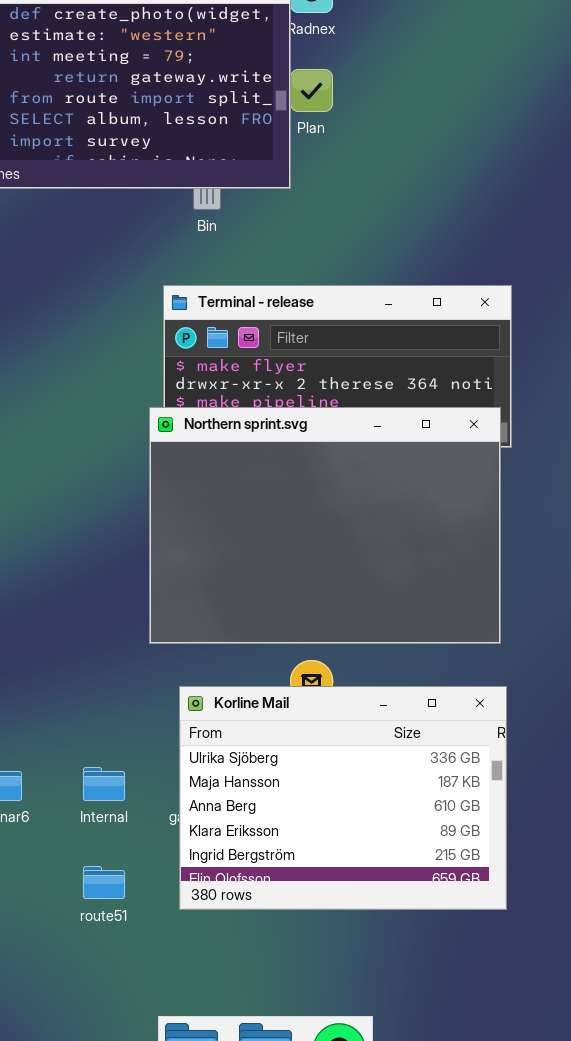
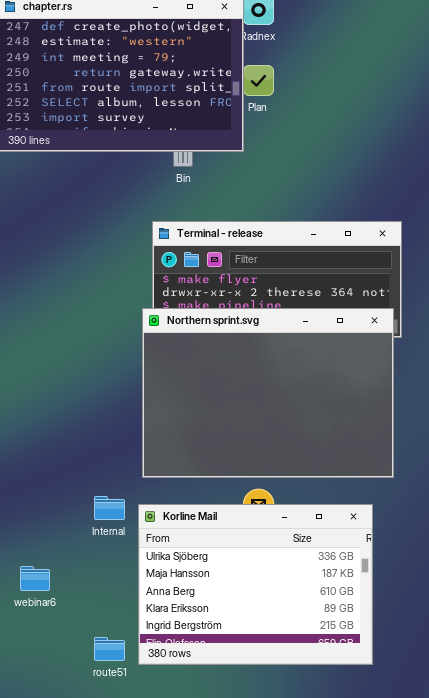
Korline Mail: [179,686,507,910] -> [138,504,373,665], moved
Internal: [83,767,125,801] -> [94,496,125,520], moved

